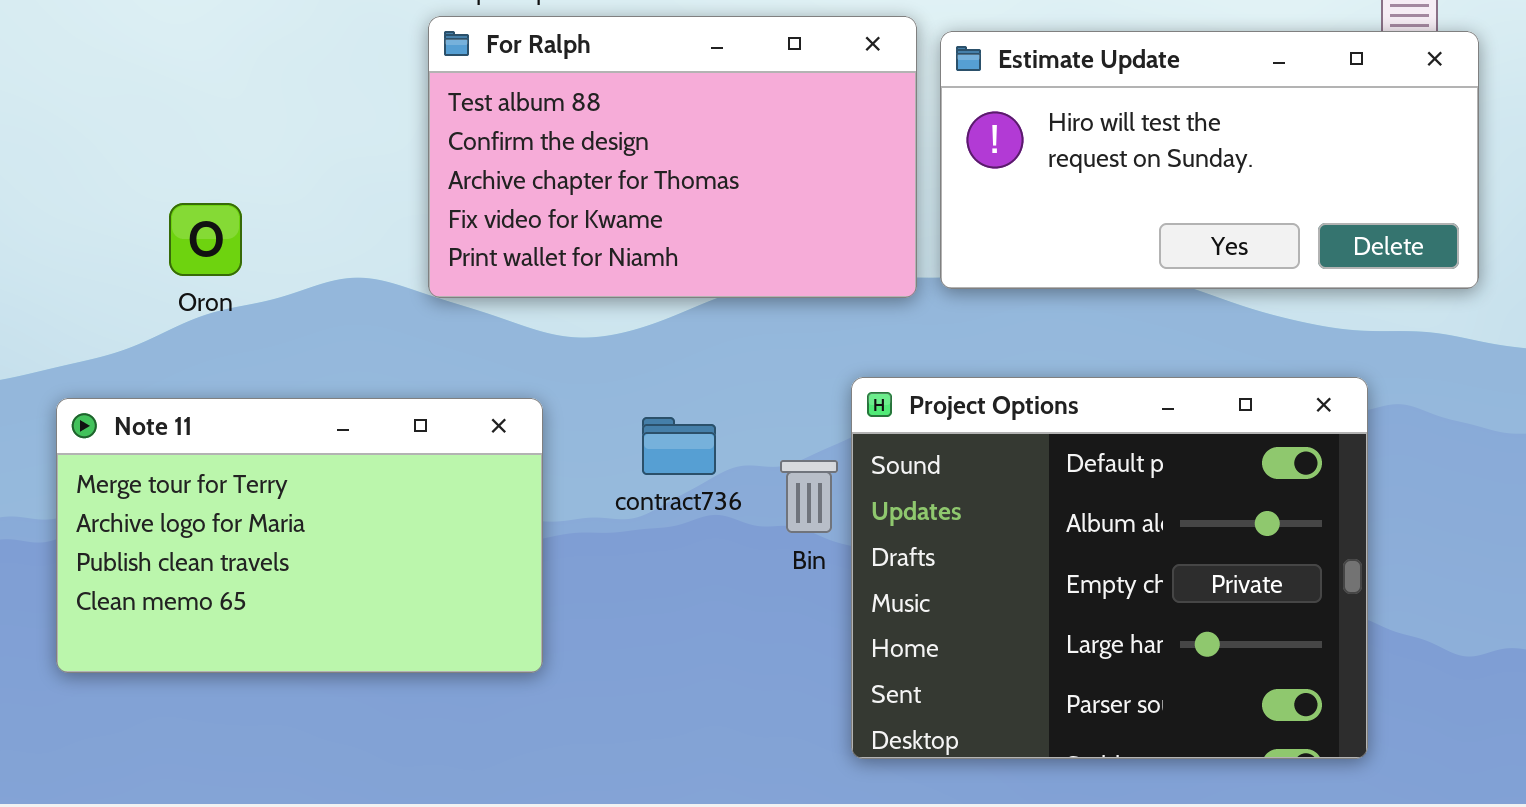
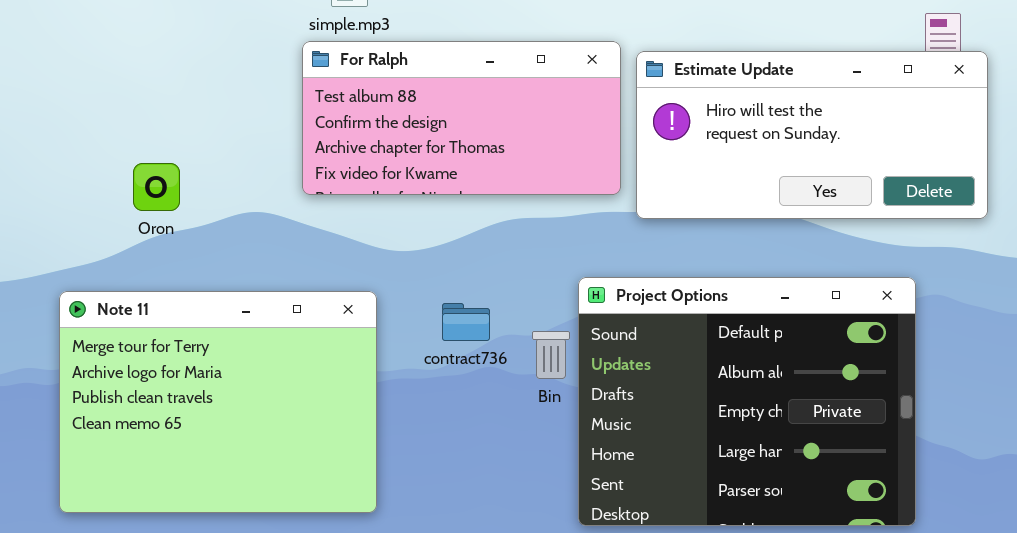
For Ralph: [428,16,917,298] -> [302,41,621,195], resized
Note 11: [56,398,543,673] -> [59,291,377,513], resized

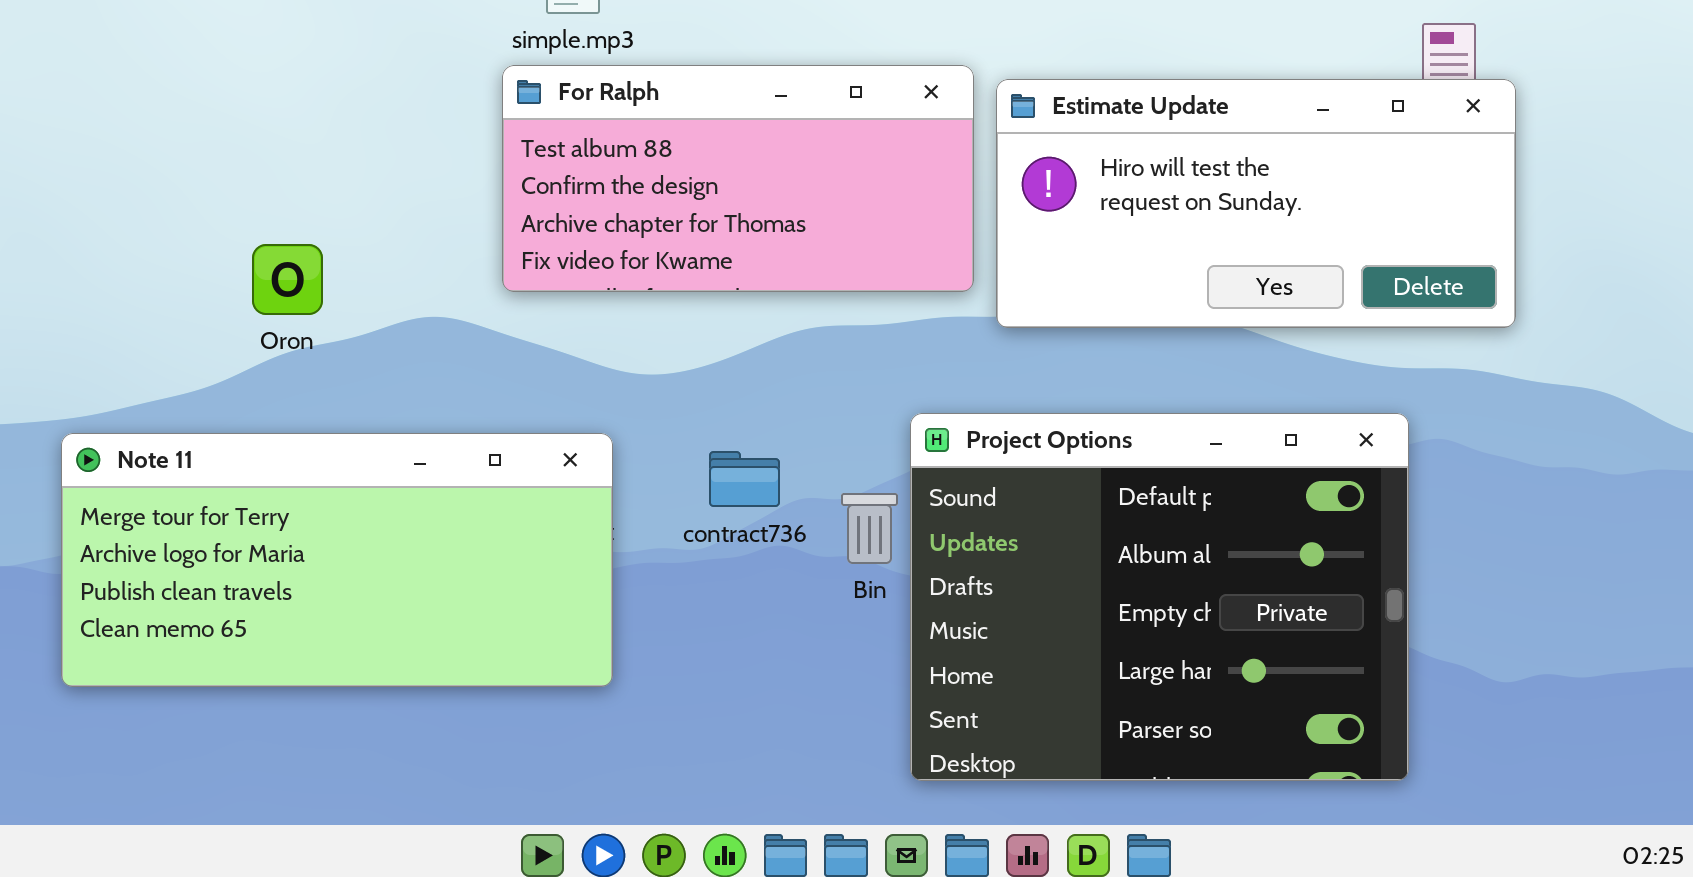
Note 11: [59,291,377,513] -> [61,433,613,687], resized

